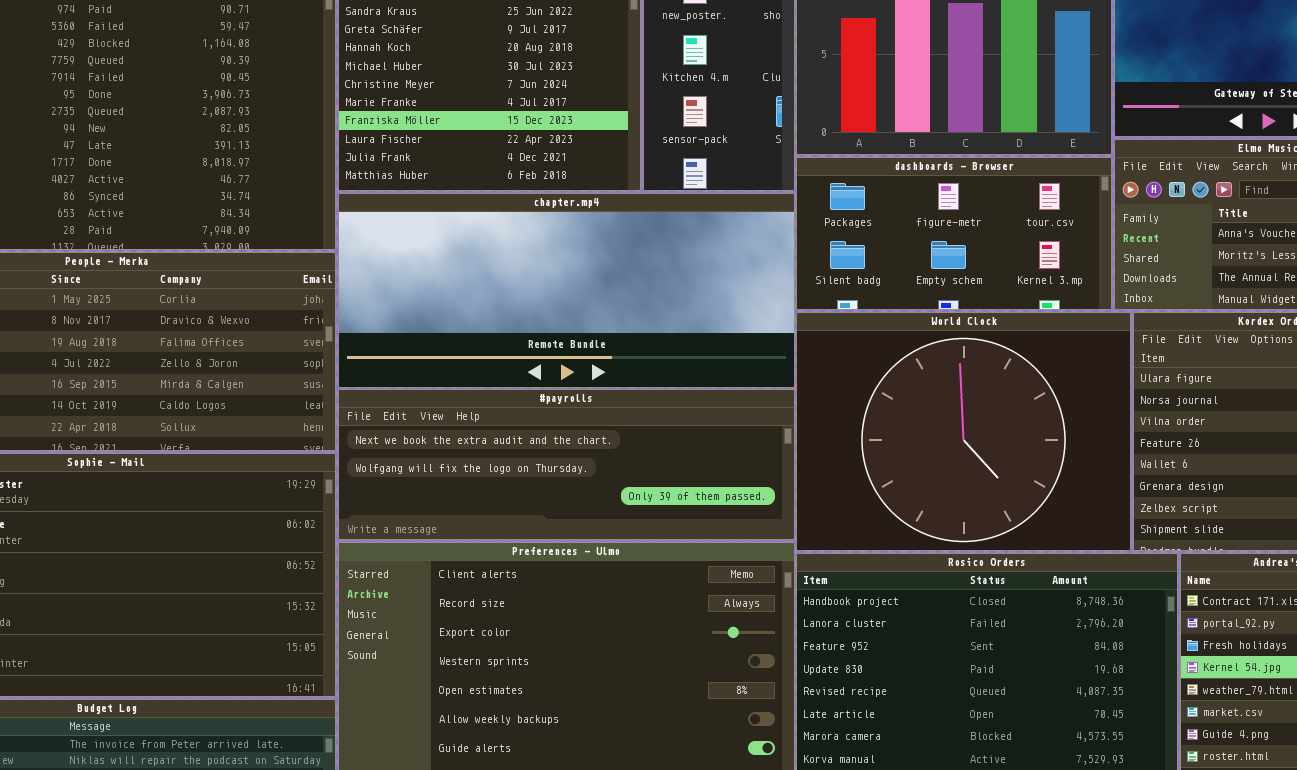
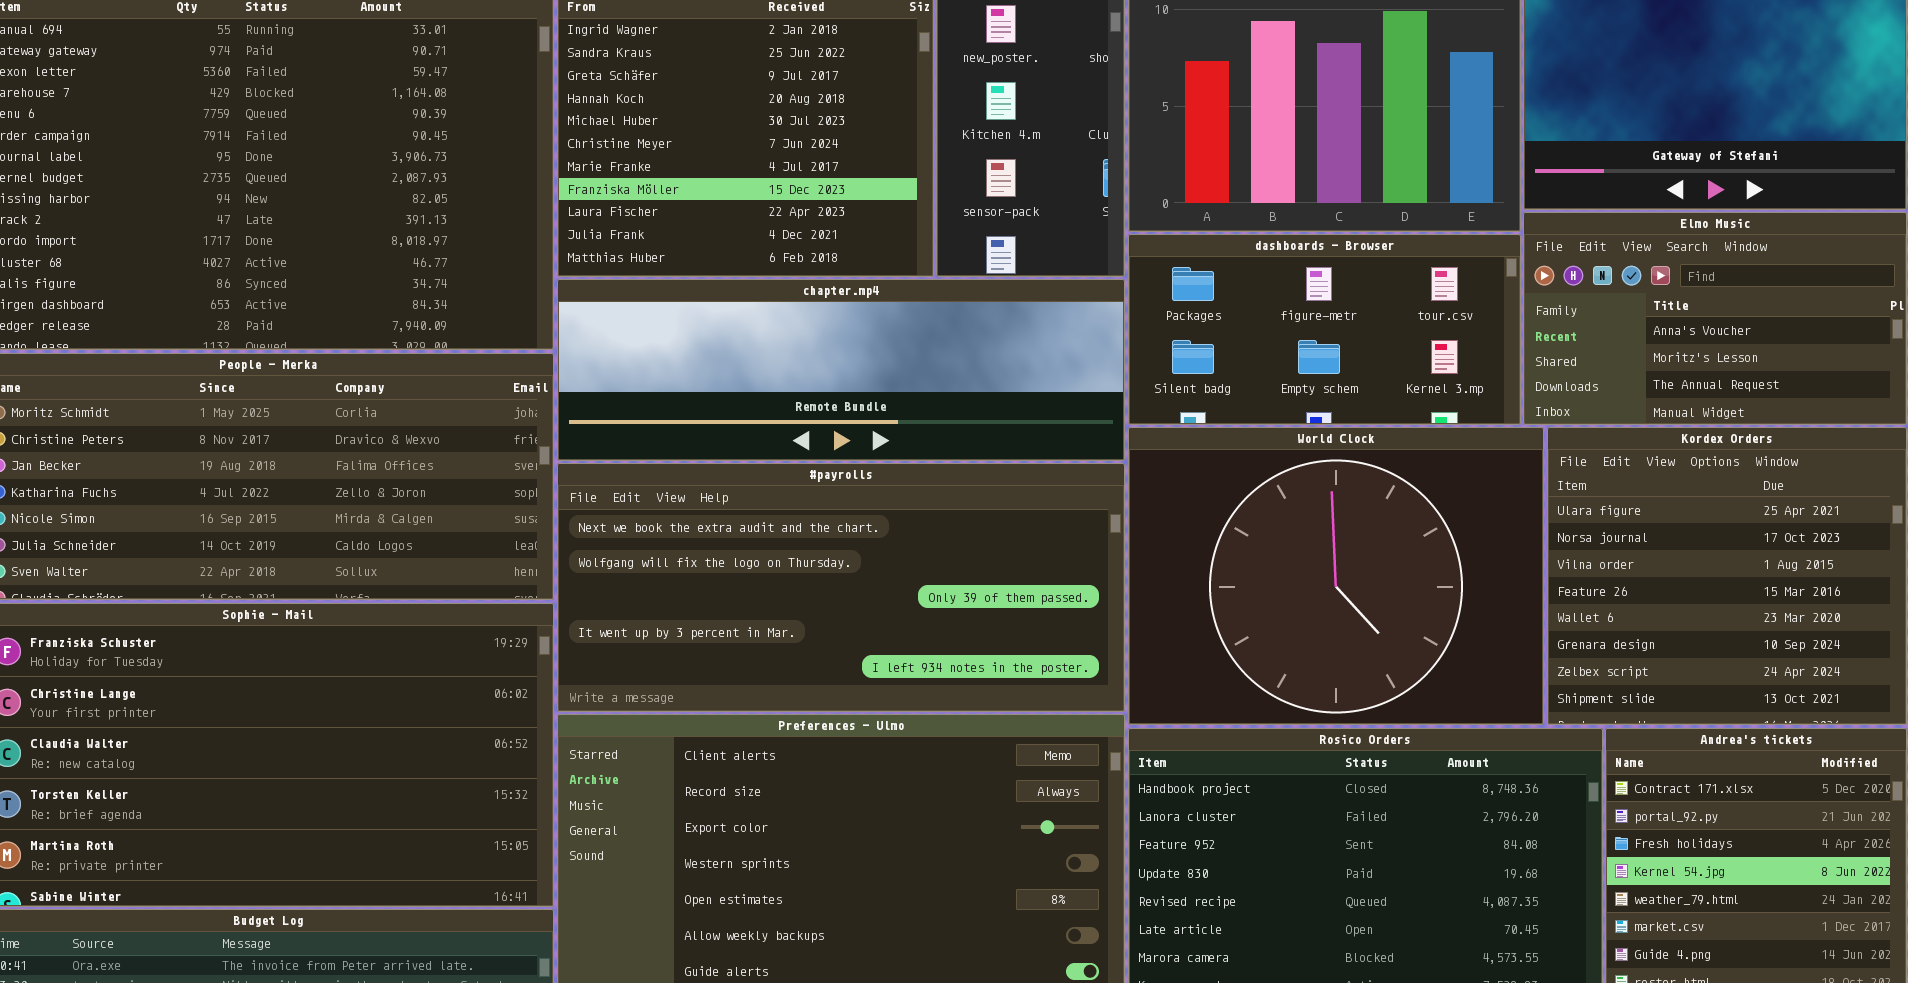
chapter.mp4: [338,193,795,388] -> [557,279,1125,461], resized
#payrolls: [338,389,795,540] -> [557,463,1125,712], resized

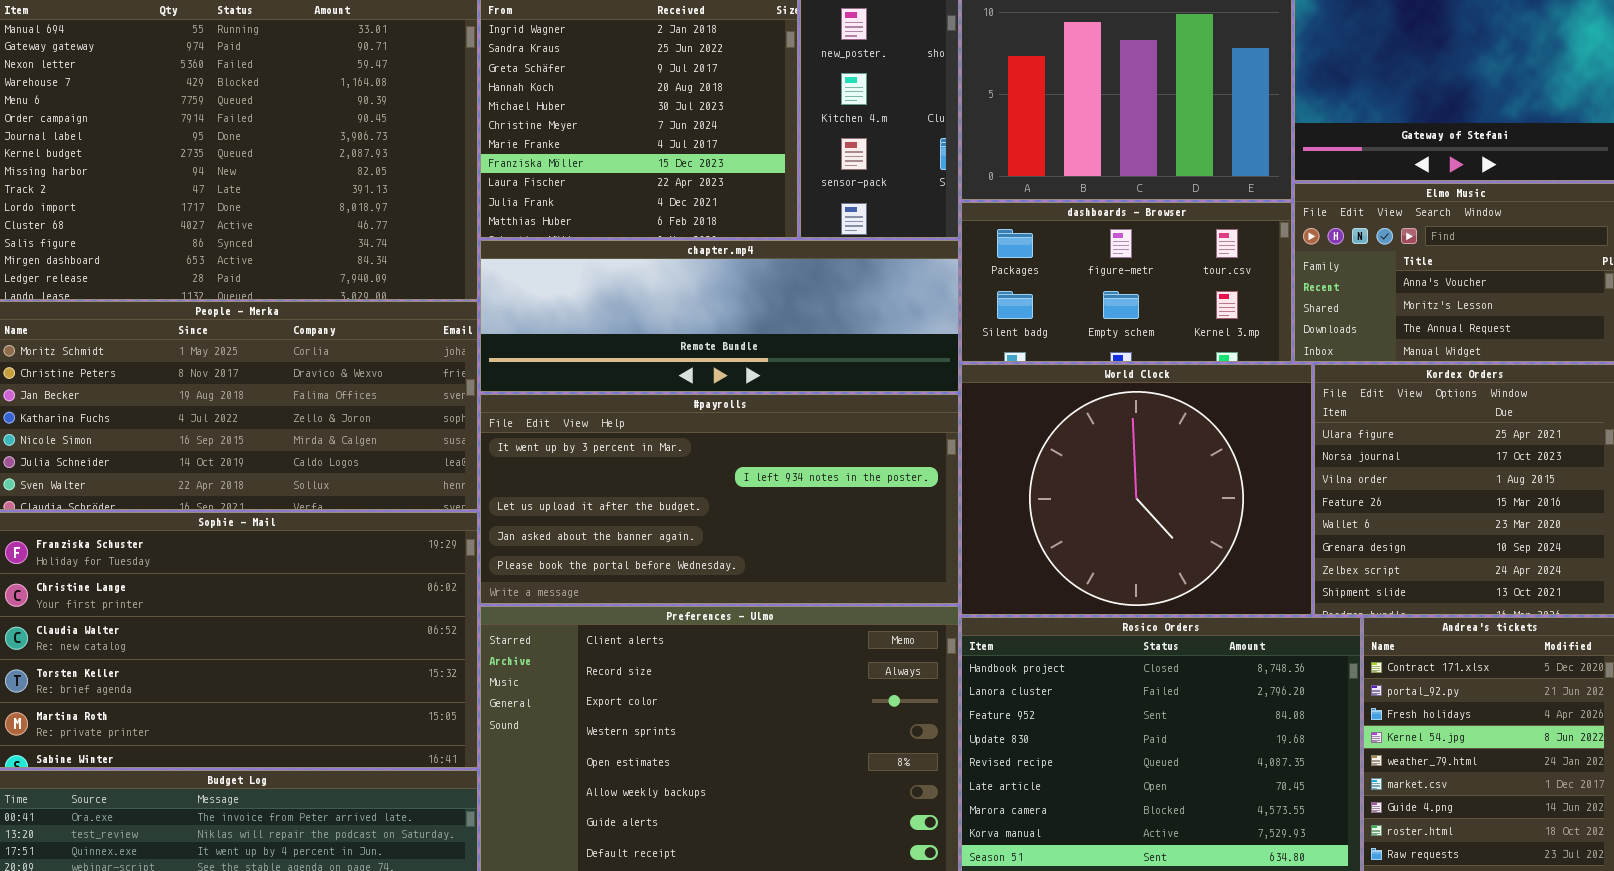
#payrolls: [557,463,1125,712] -> [480,394,959,604], scrolled down 3 rows

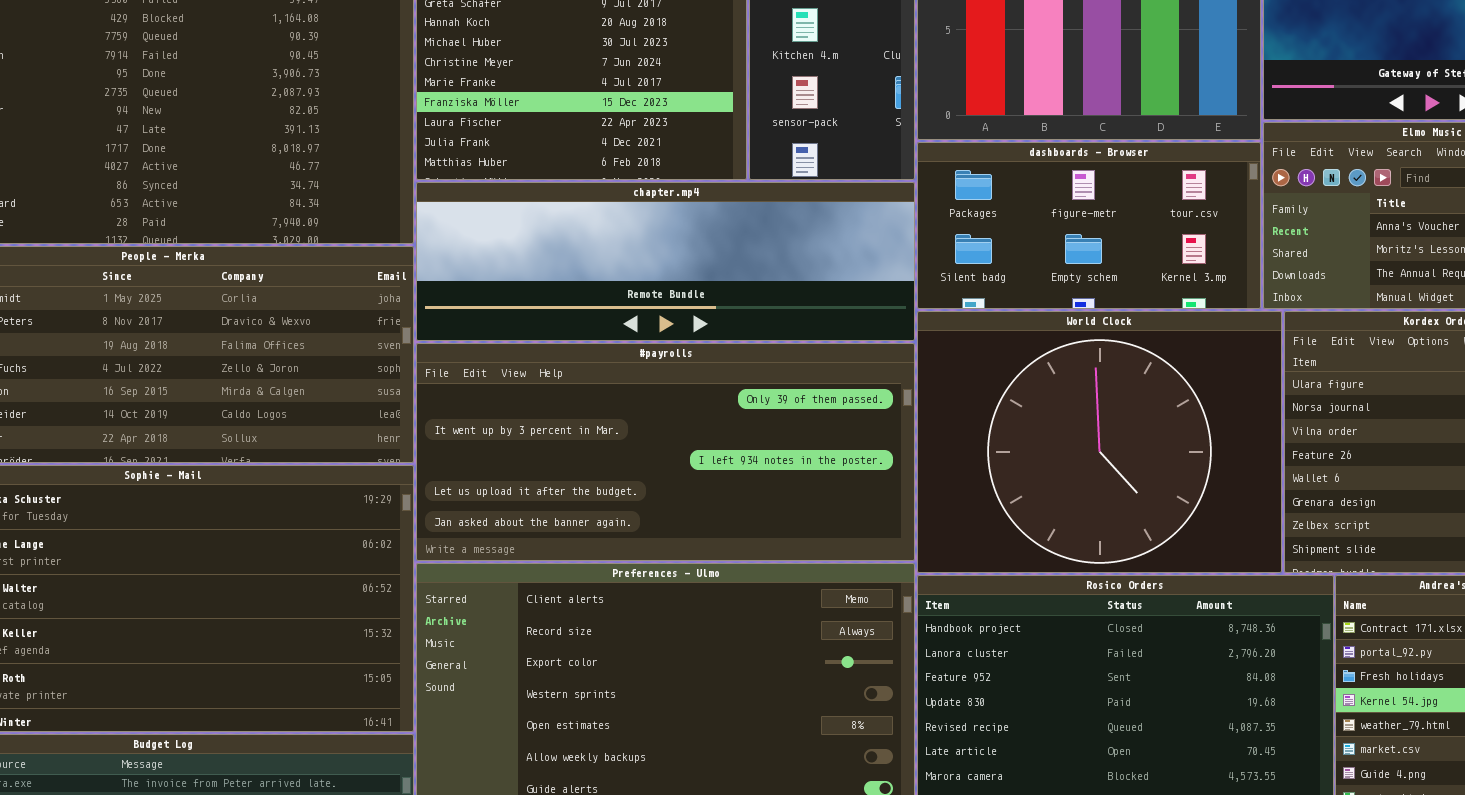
#payrolls: [480,394,959,604] -> [416,343,915,561], scrolled up 1 row

